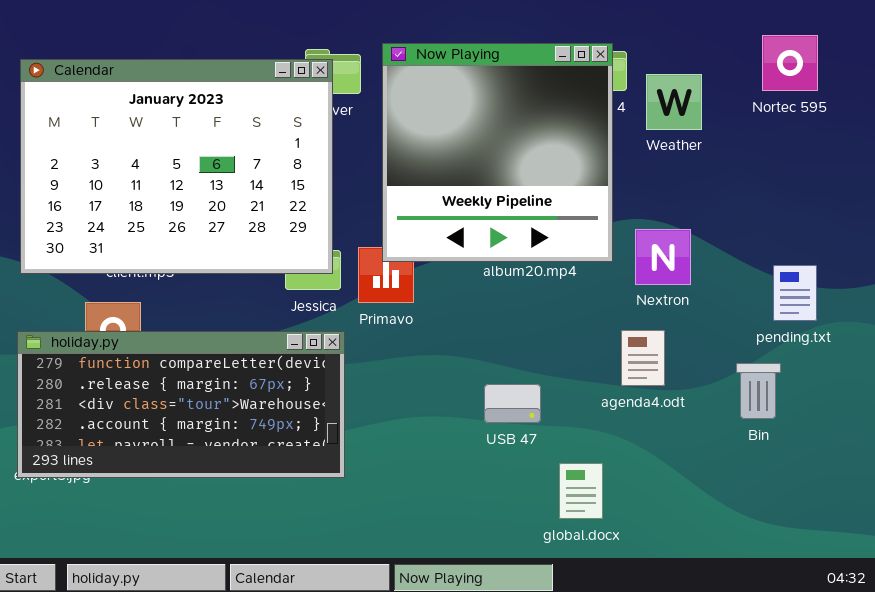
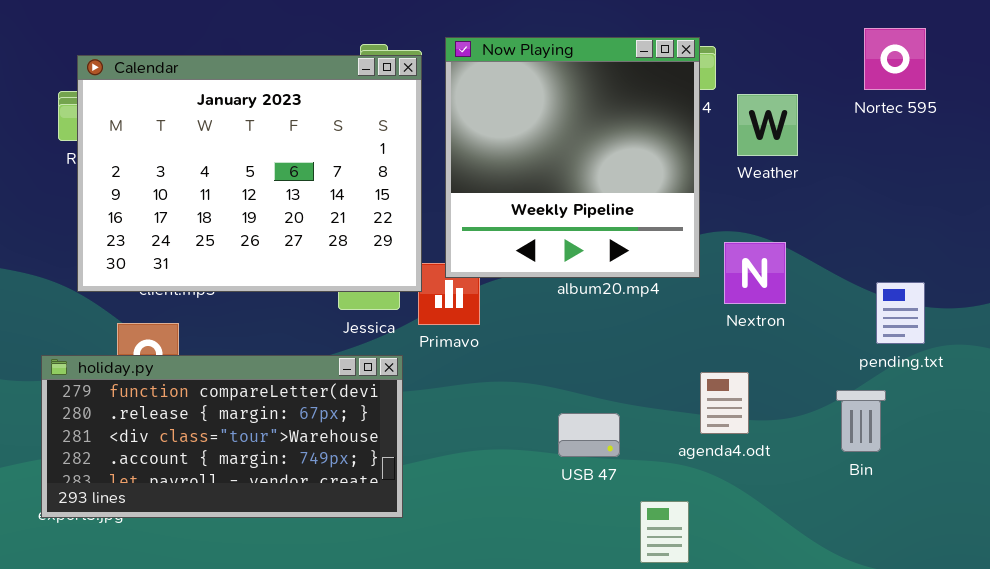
Calendar: [20,59,333,274] -> [77,55,422,292], moved
Weather: [646,74,702,130] -> [737,94,798,156], moved
agenda4.odt: [621,330,665,386] -> [700,372,749,434], moved

